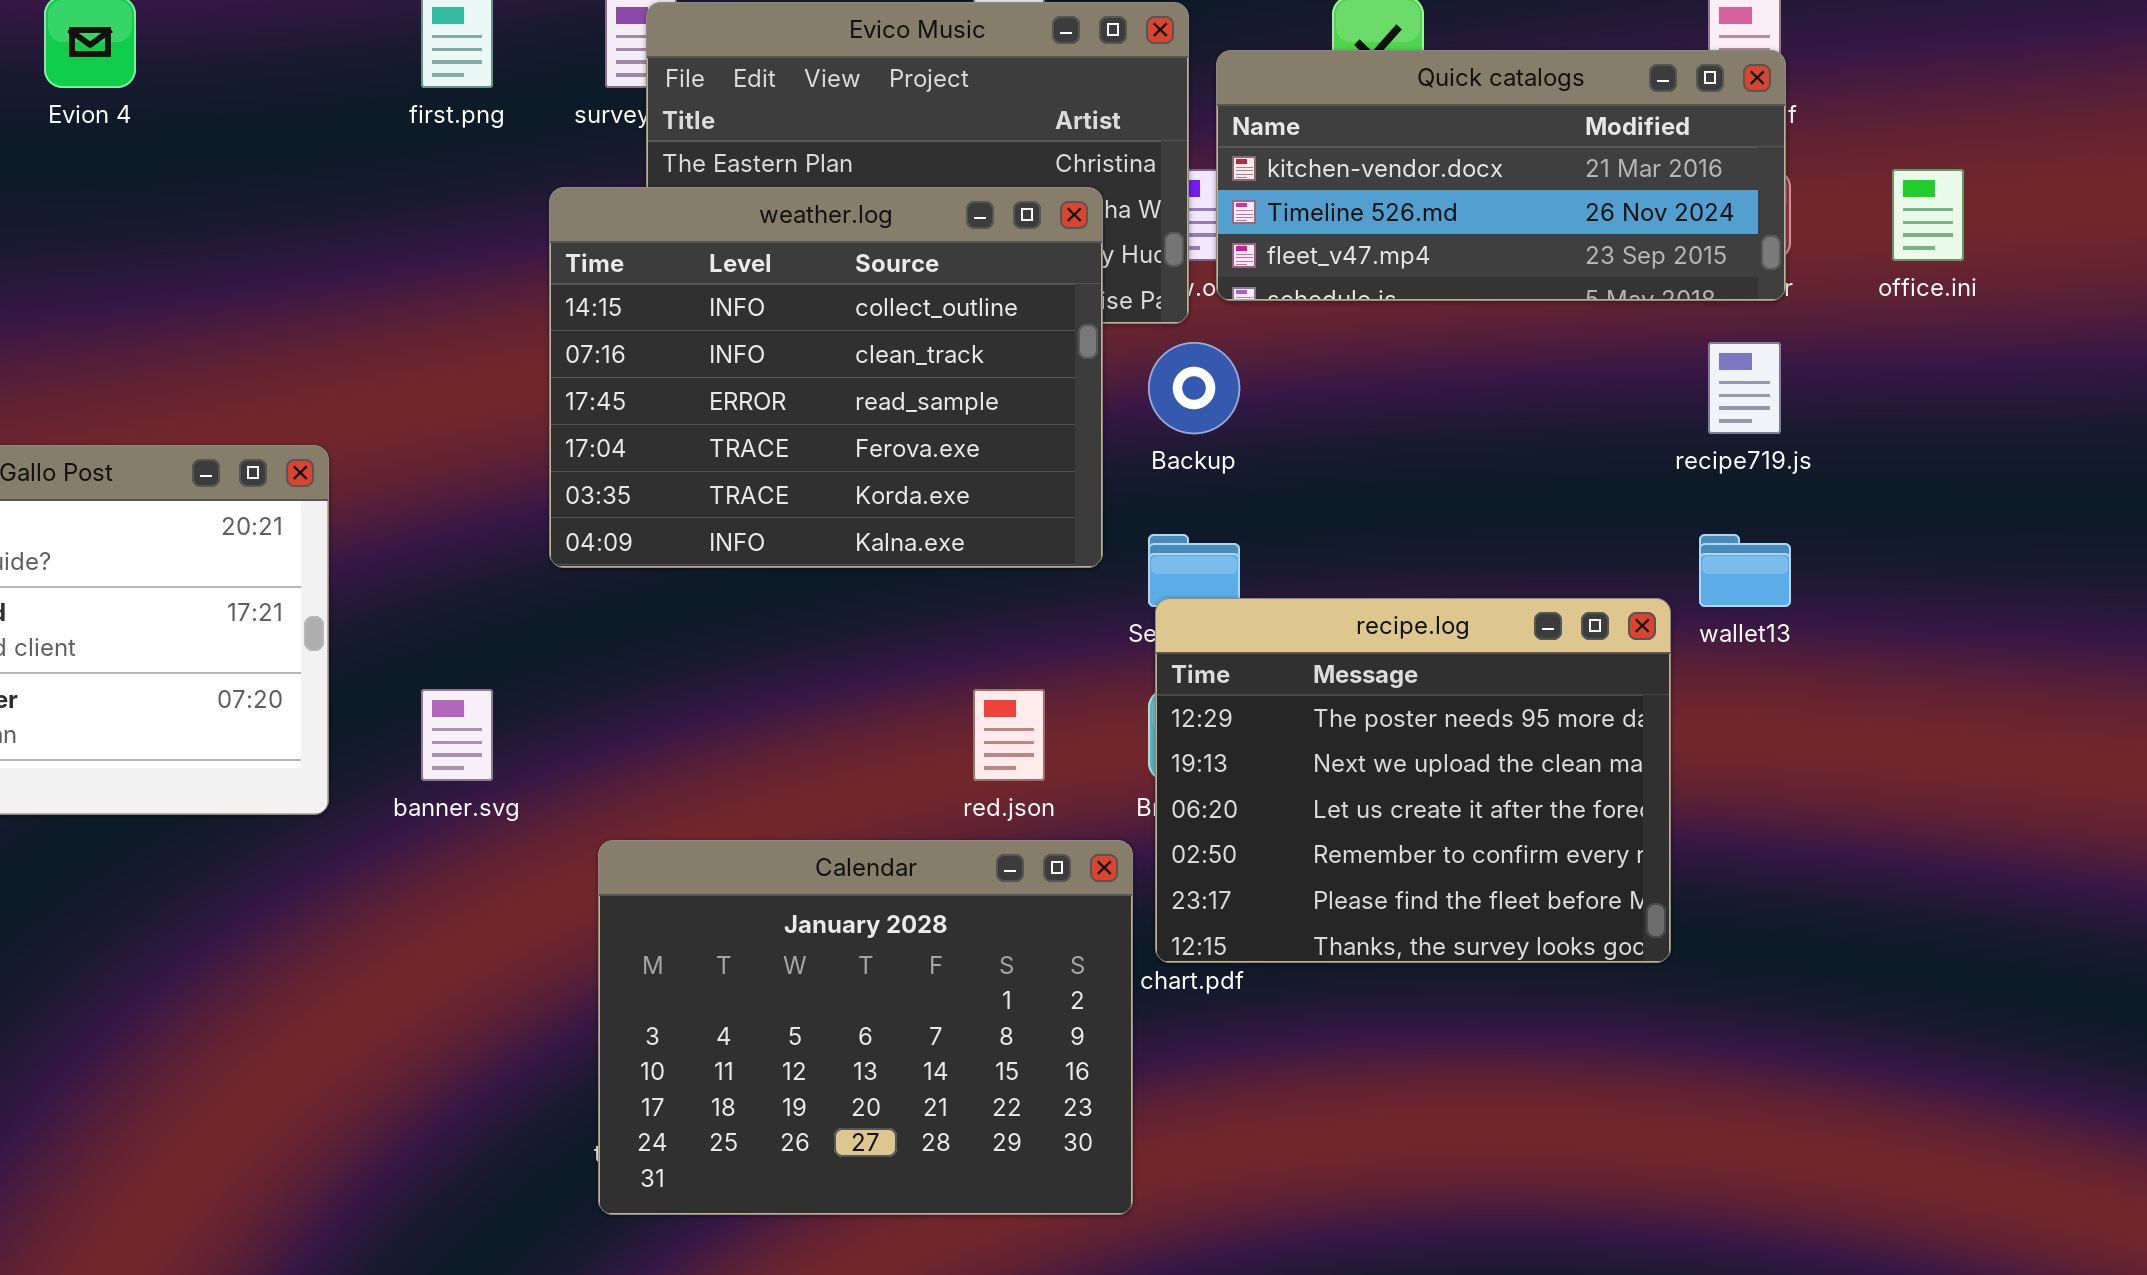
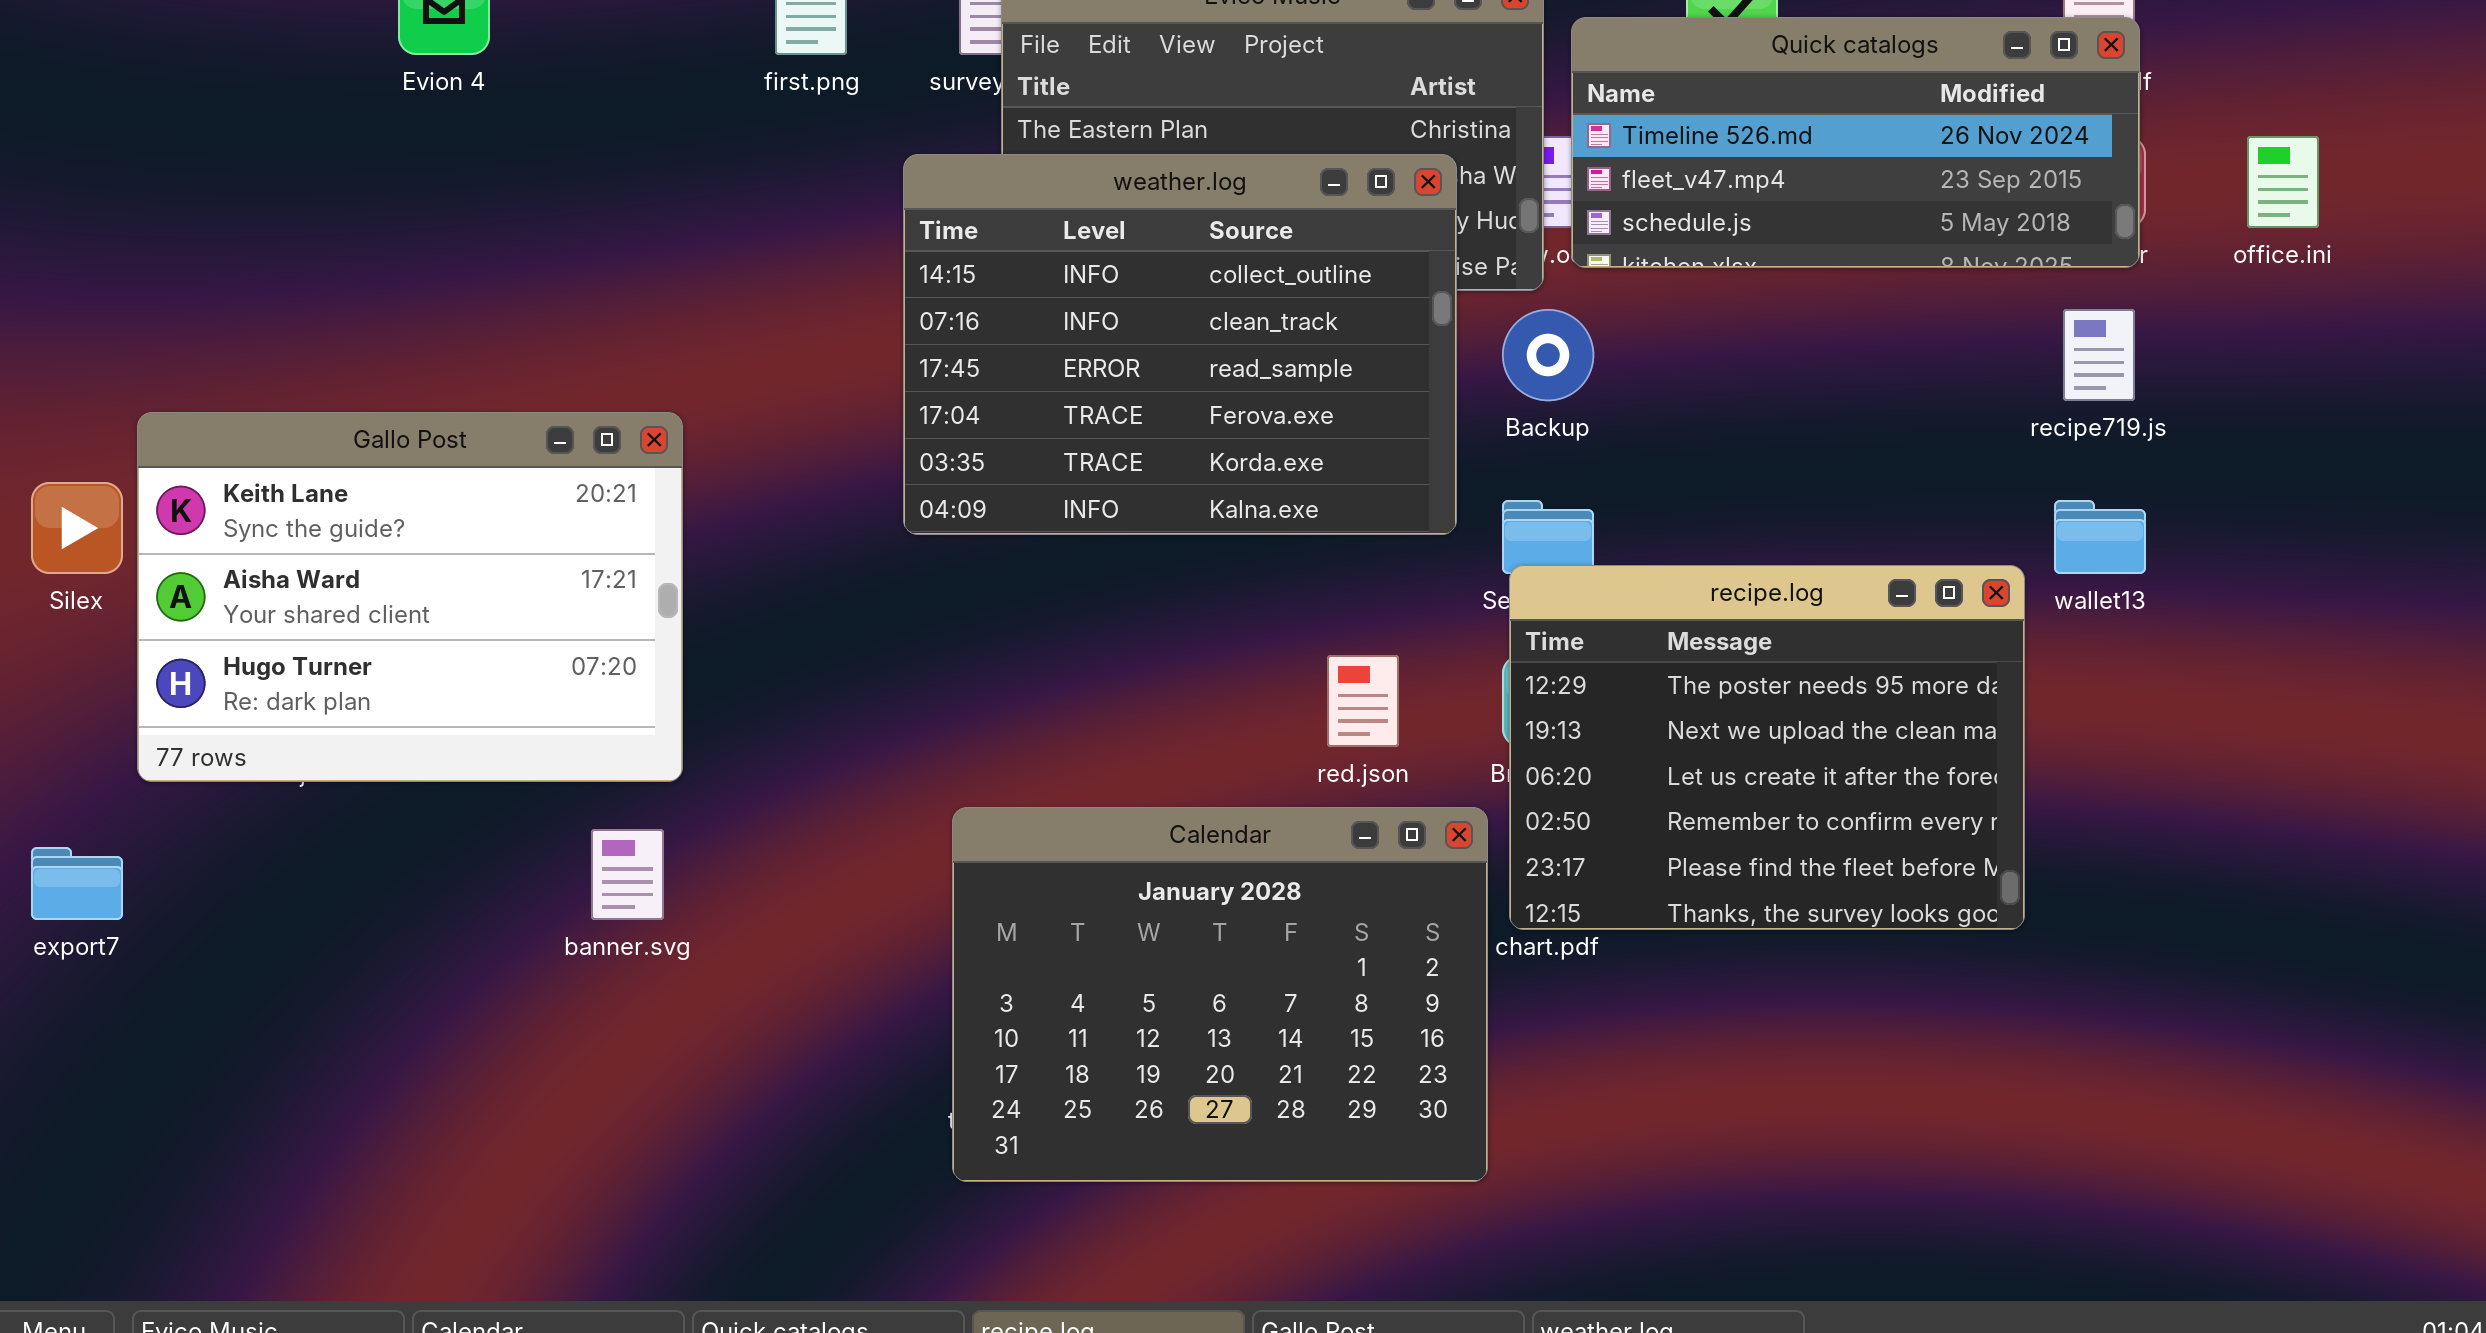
Quick catalogs: [1216,50,1786,301] -> [1571,17,2140,268], scrolled down 1 row
banner.svg: [421,689,493,781] -> [591,829,664,920], moved

